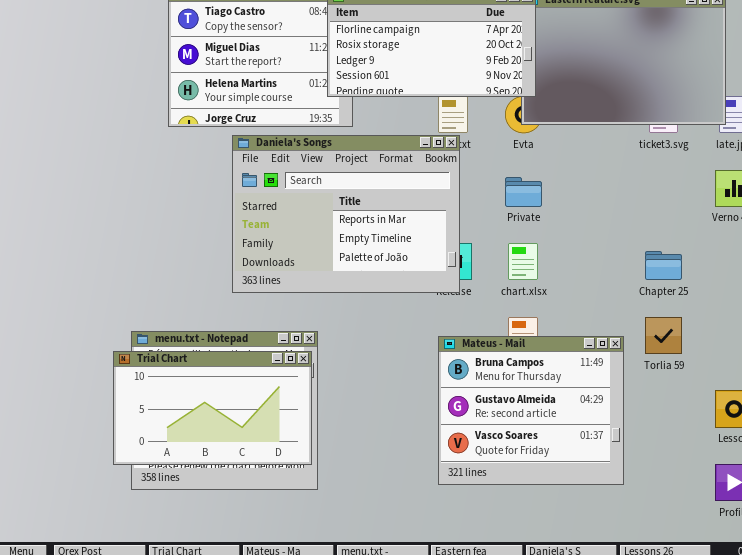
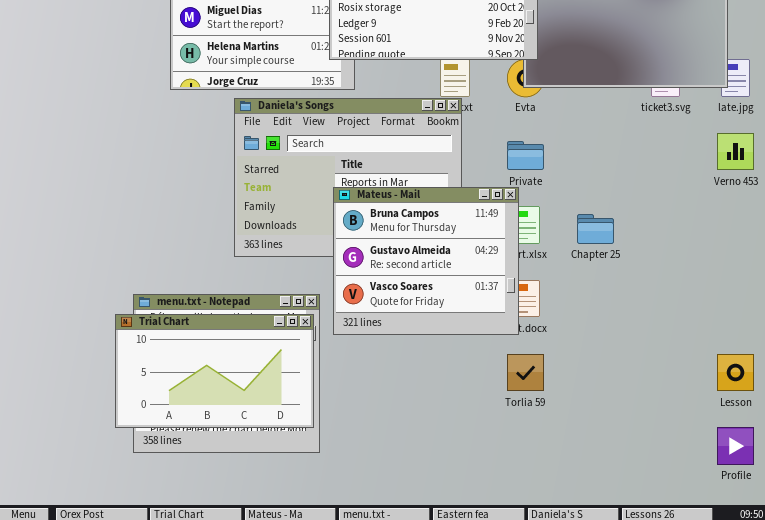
Chapter 25: [645,251,682,280] -> [577,214,614,244], moved
Torlia 59: [645,317,682,354] -> [507,354,544,391], moved
Mateus - Mail: [438,336,624,485] -> [333,187,519,335], moved

